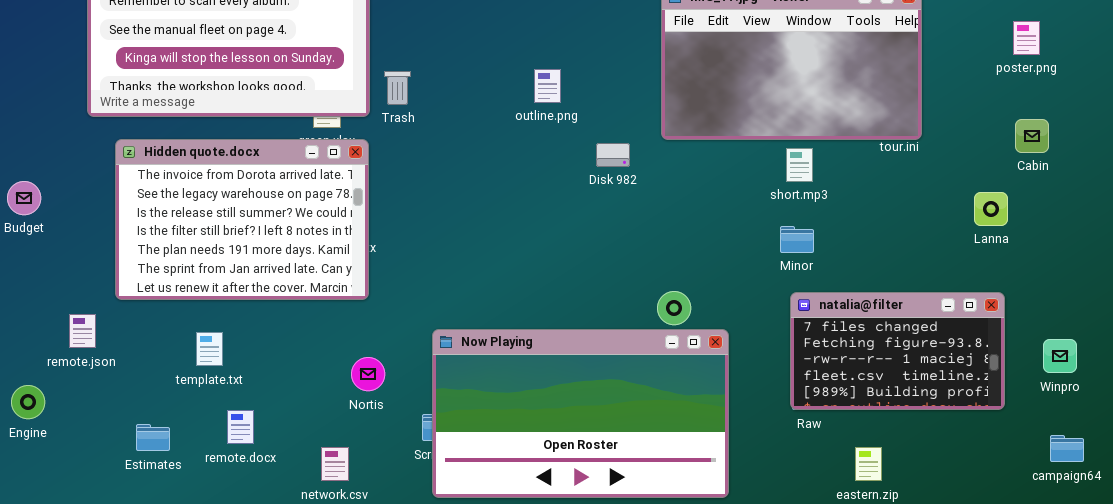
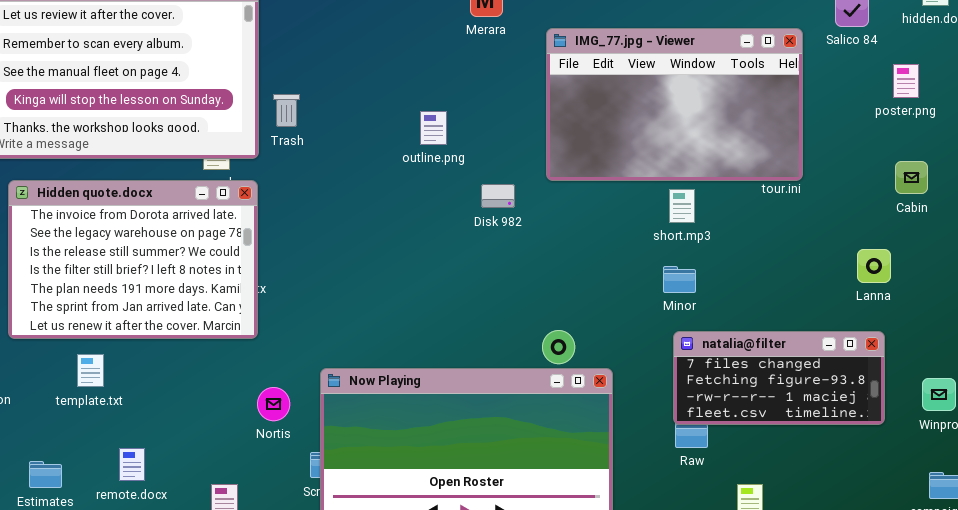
Trash: [384,71,411,105] -> [273,94,300,127], moved
Lanna: [974,192,1008,226] -> [857,249,891,283], moved
natalia@filter: [790,292,1005,410] -> [673,331,885,425], resized
template.txt: [196,332,223,366] -> [77,354,104,387], moved
Nortis: [351,357,385,391] -> [257,387,290,421], moved

